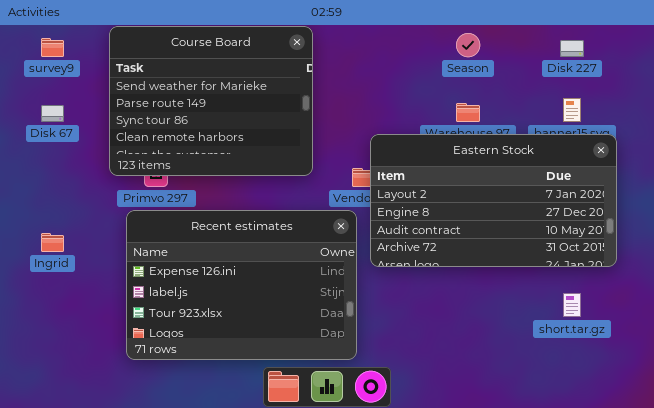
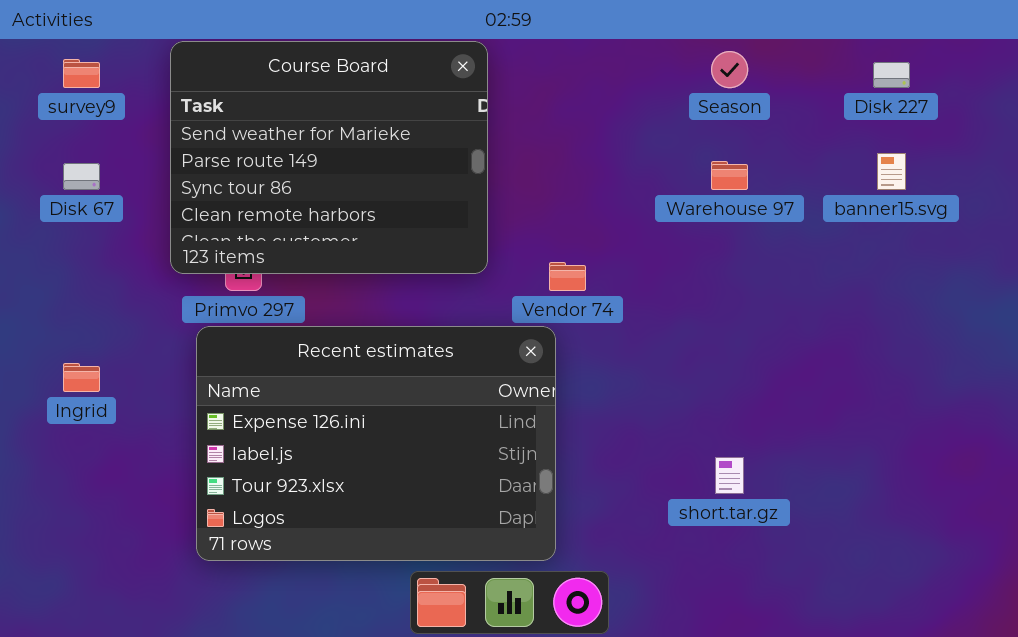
Eastern Stock: [370,134,617,267] -> none, closed
short.tar.gz: [563,293,581,317] -> [715,457,744,494], moved

